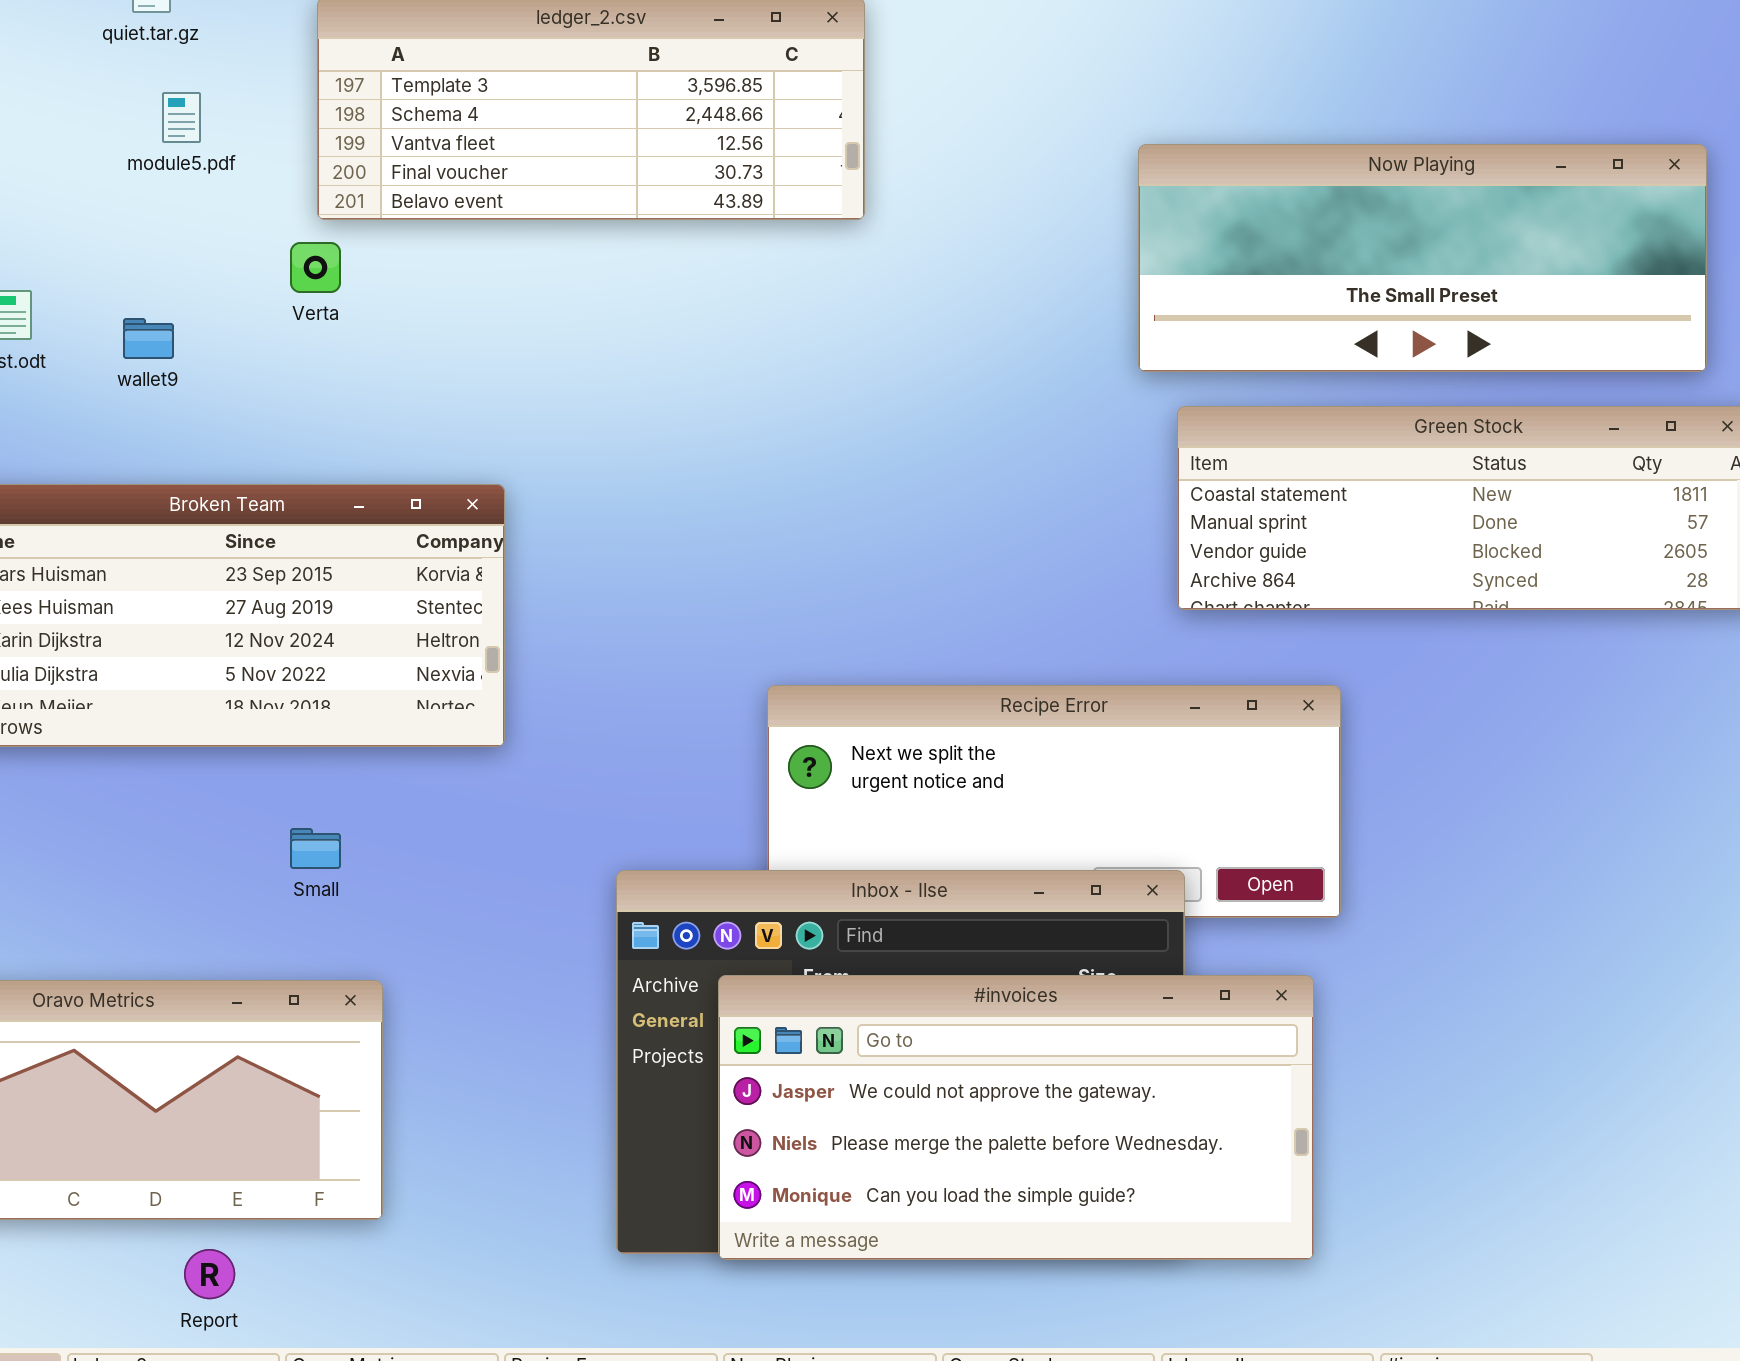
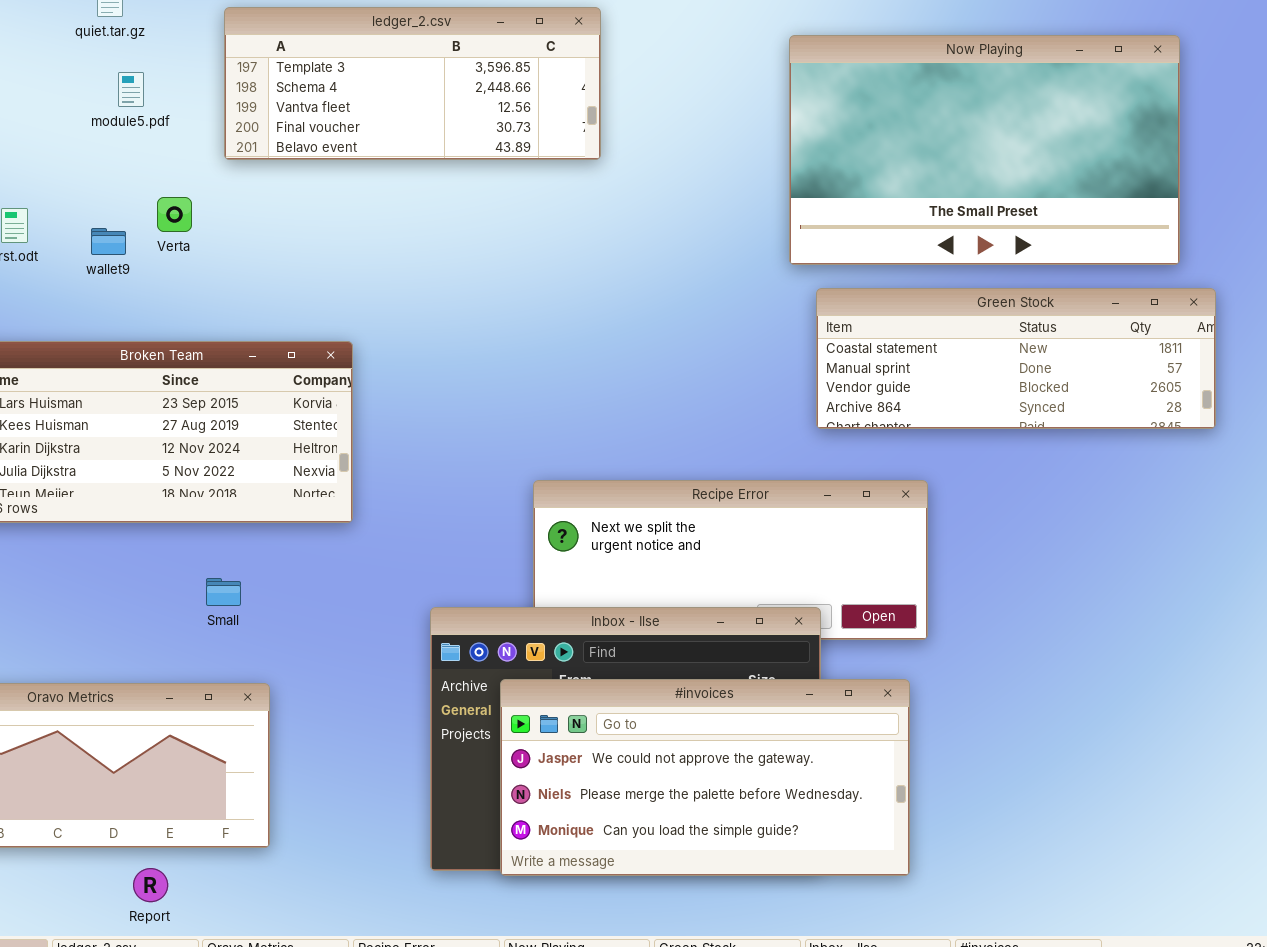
Now Playing: [1138,144,1707,372] -> [789,35,1180,265], resized
Verta: [290,242,341,293] -> [157,197,192,232], moved

